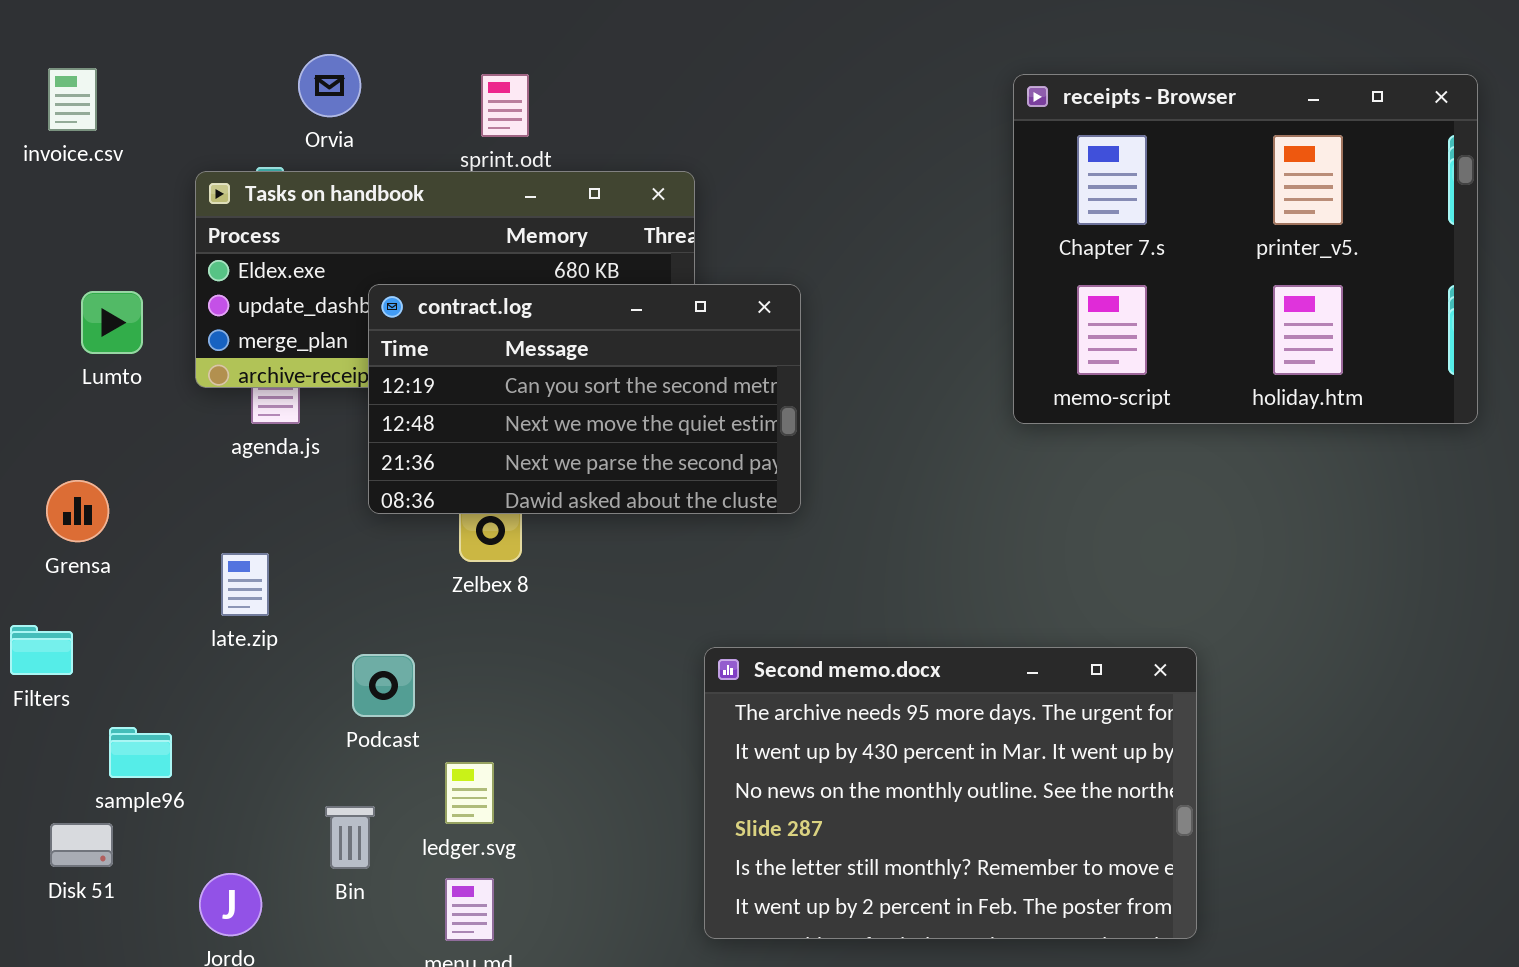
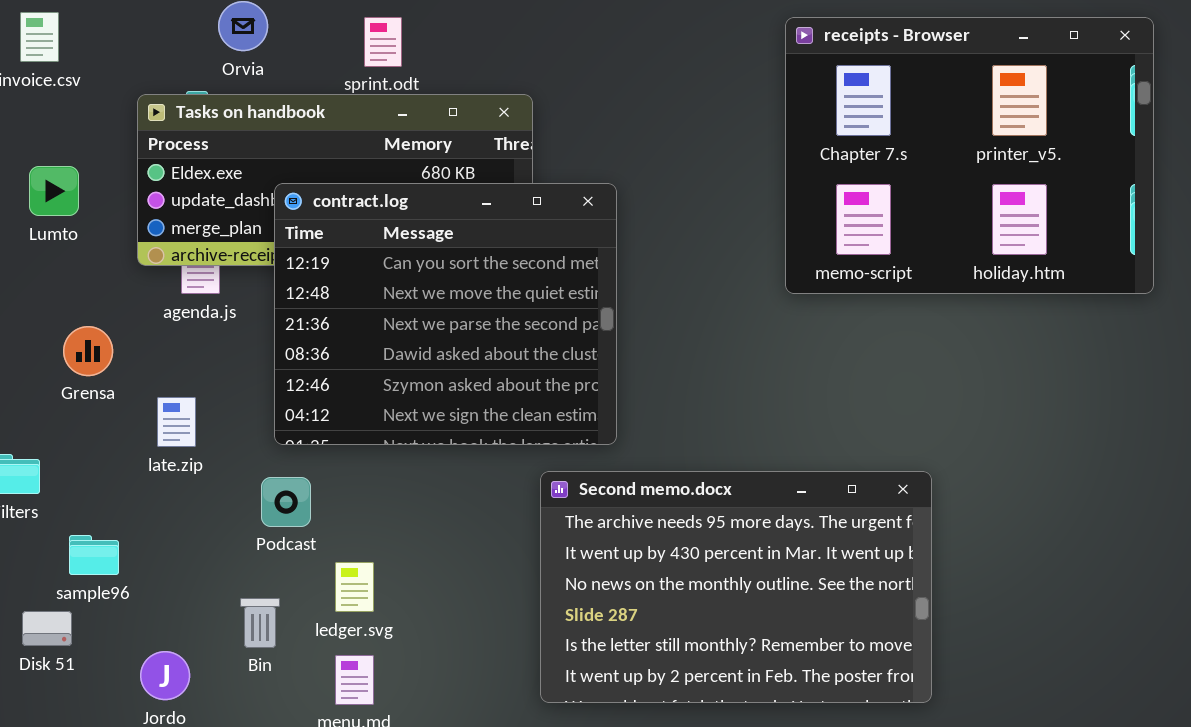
contract.log: [368,284,801,514] -> [274,183,617,445], resized
Lumto: [81,291,143,354] -> [29,166,79,216], moved
Grensa: [46,480,109,542] -> [63,326,113,376], moved

